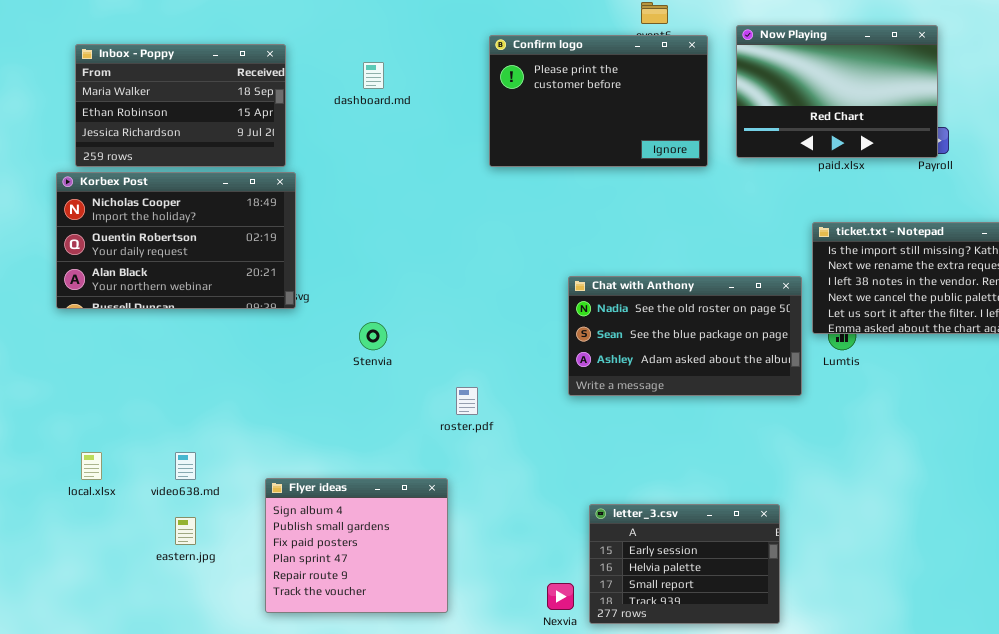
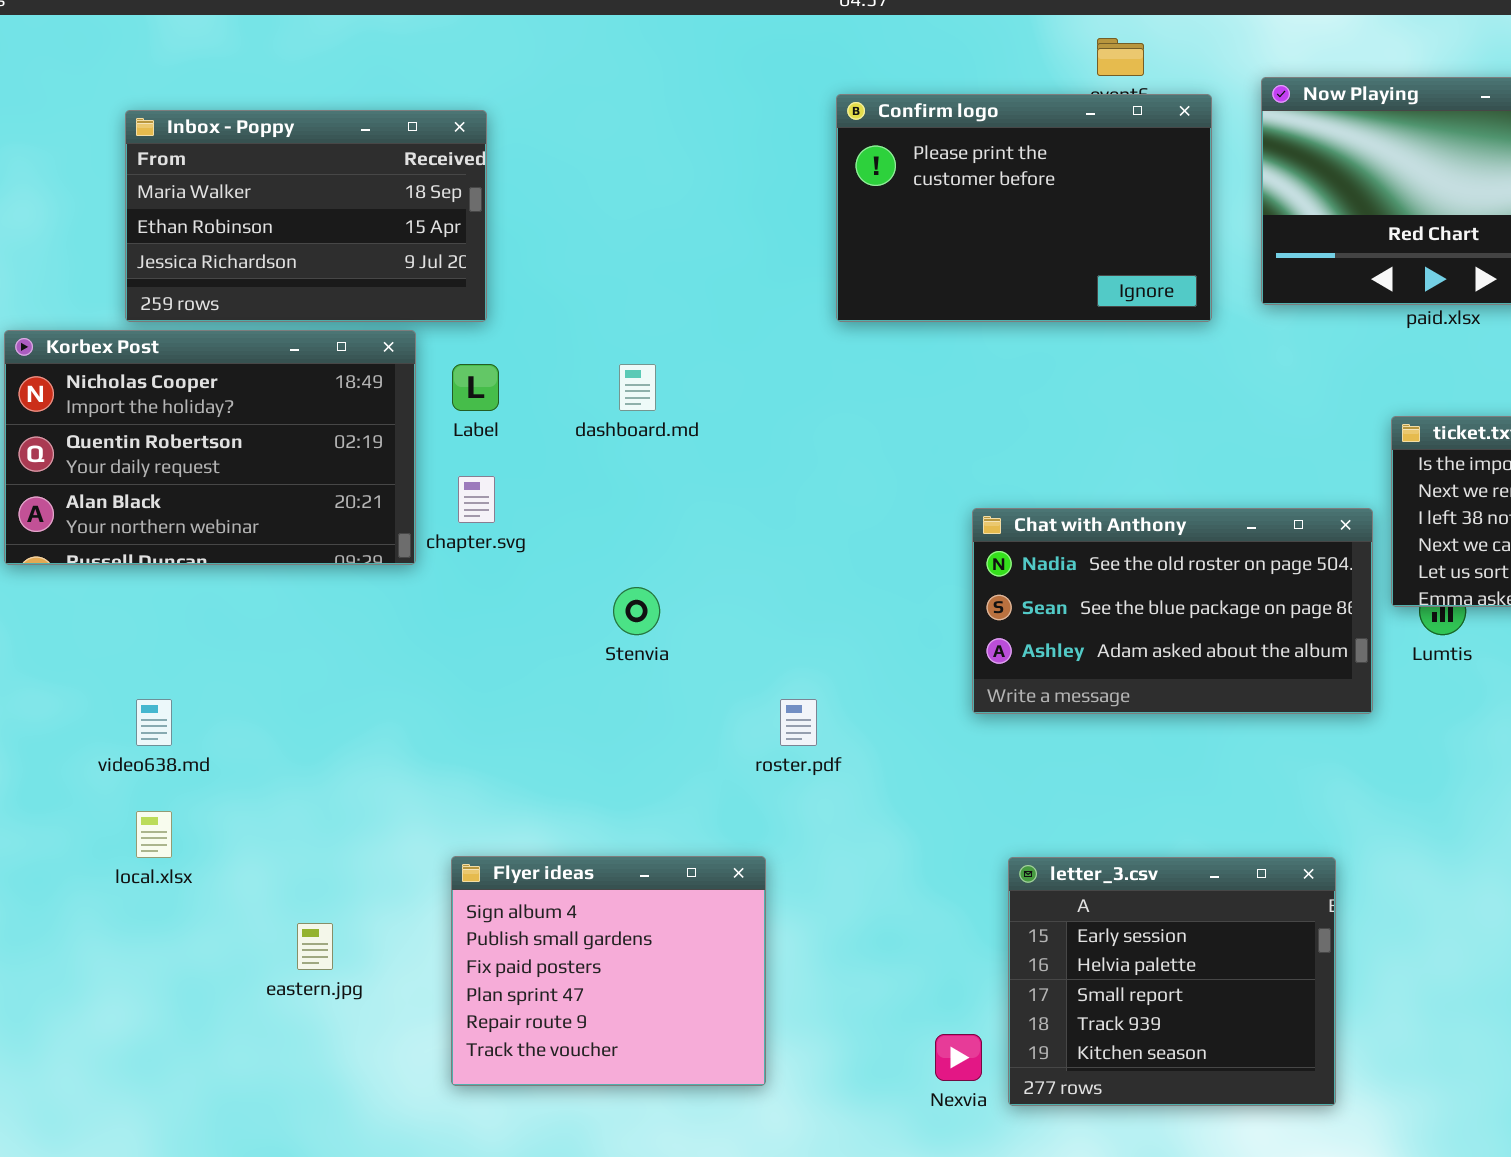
dashboard.md: [363,62,384,89] -> [619,364,656,411], moved
Korbex Post: [56,172,296,309] -> [4,330,416,565], moved
video638.md: [175,452,196,480] -> [136,699,172,746], moved
letter_3.csv: [589,504,780,624] -> [1008,857,1336,1106], resized

